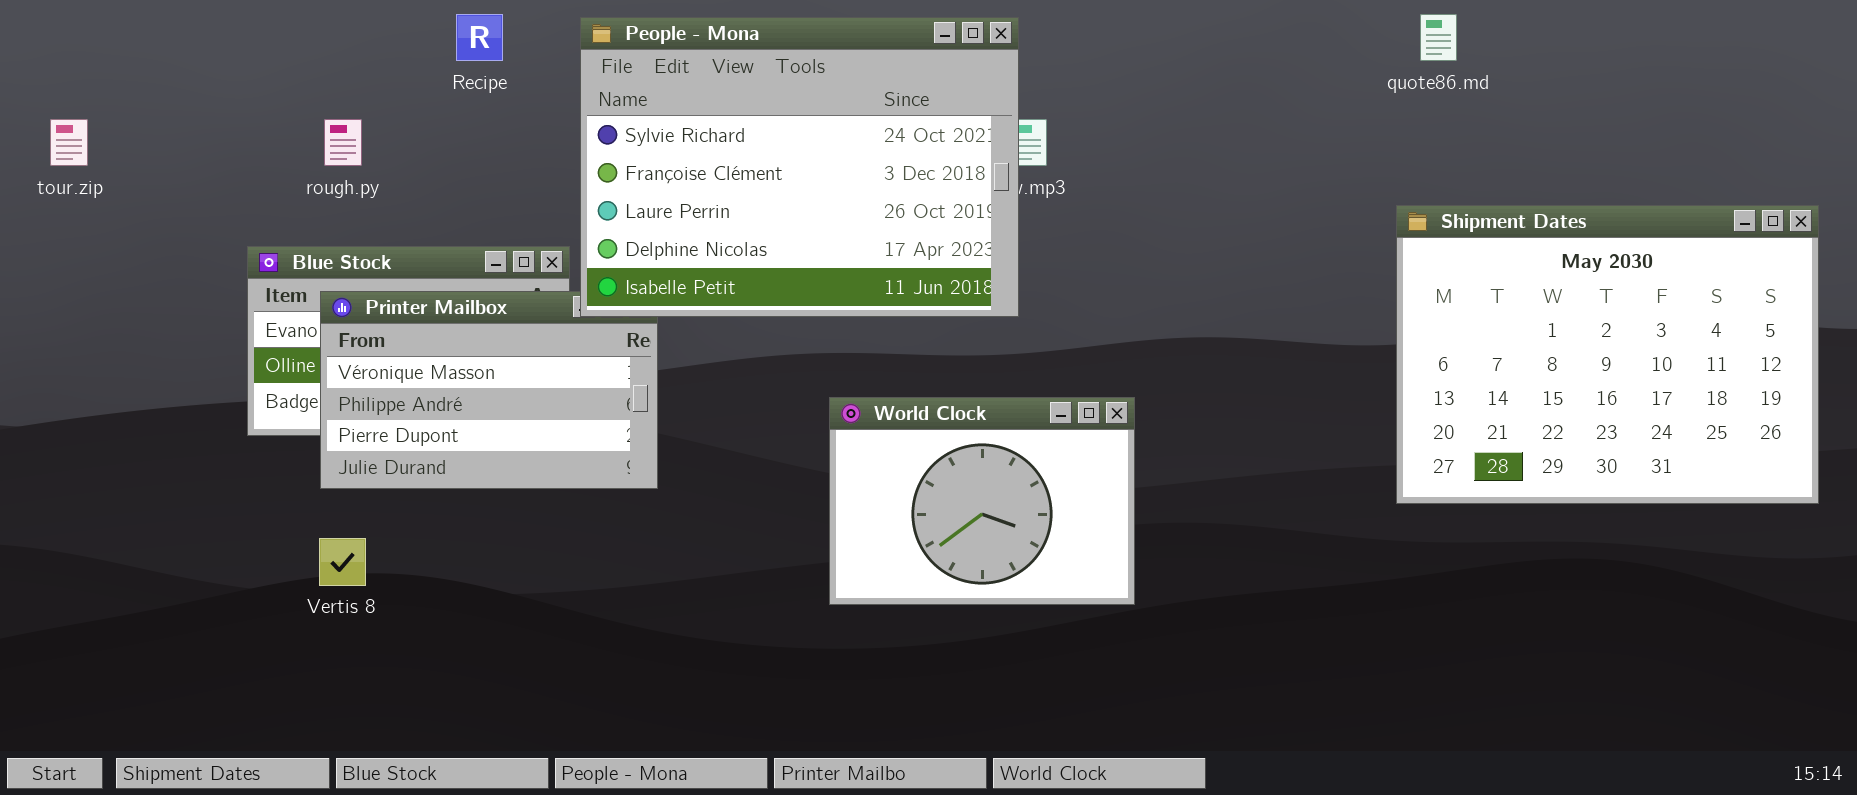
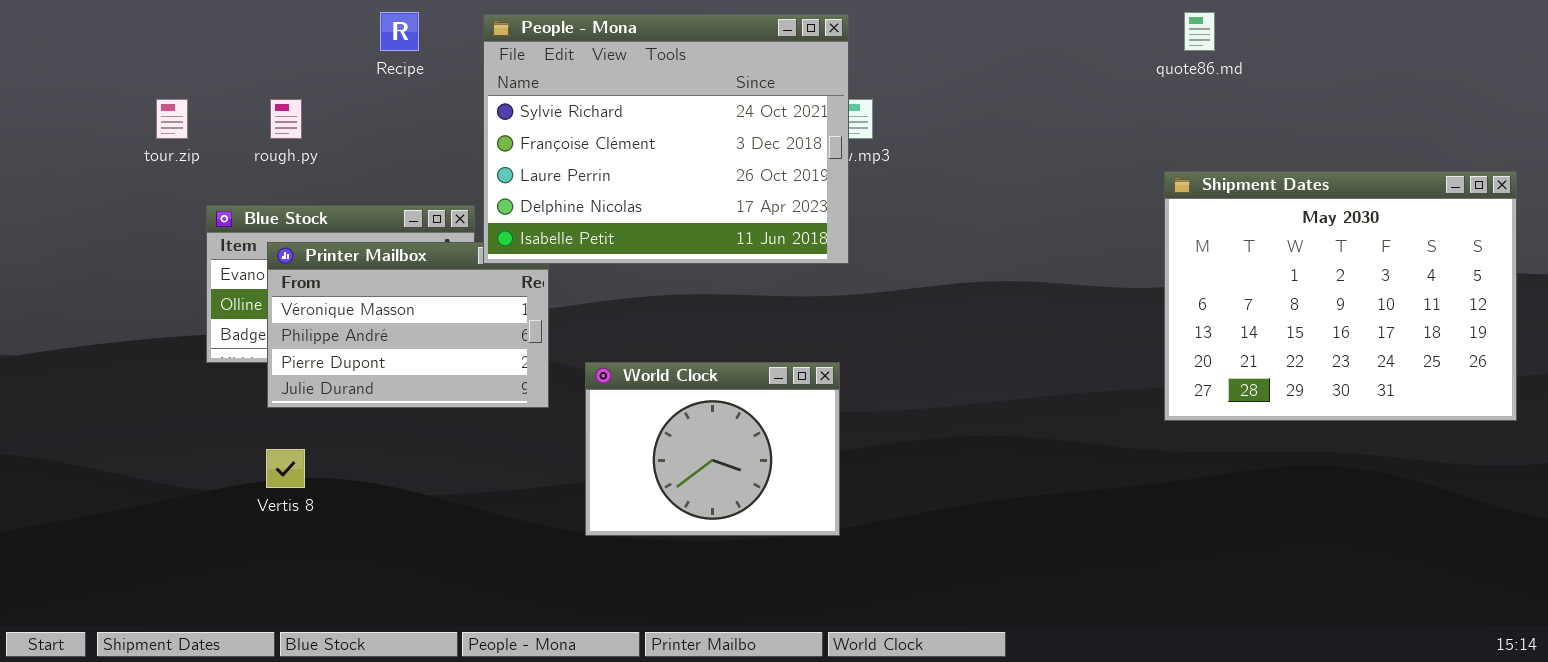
tour.zip: [50,119,88,166] -> [156,99,188,139], moved
World Clock: [829,397,1135,605] -> [585,362,840,536], moved

